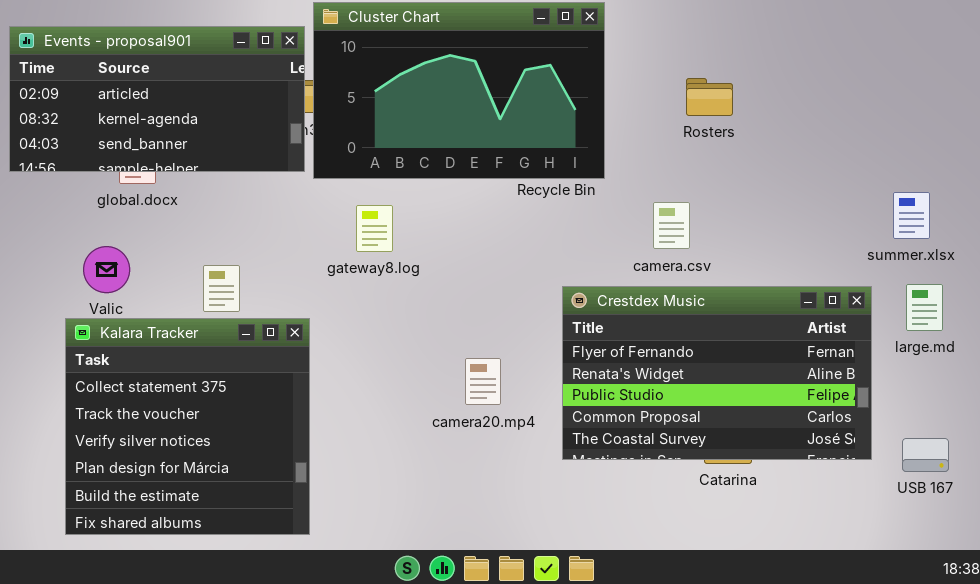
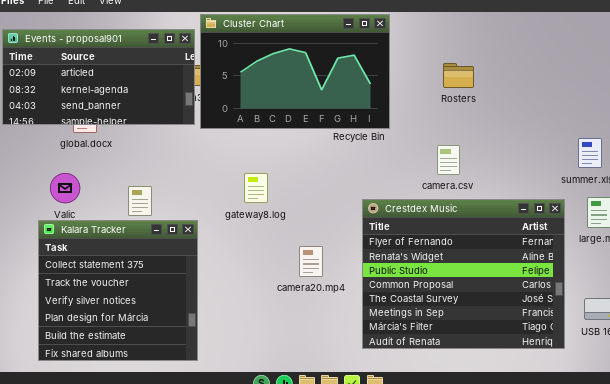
camera.csv: [653,202,690,249] -> [437,145,460,175], moved
gateway8.log: [356,205,393,252] -> [244,173,268,203], moved
Crestdex Music: [562,286,872,460] -> [362,199,565,349], resized

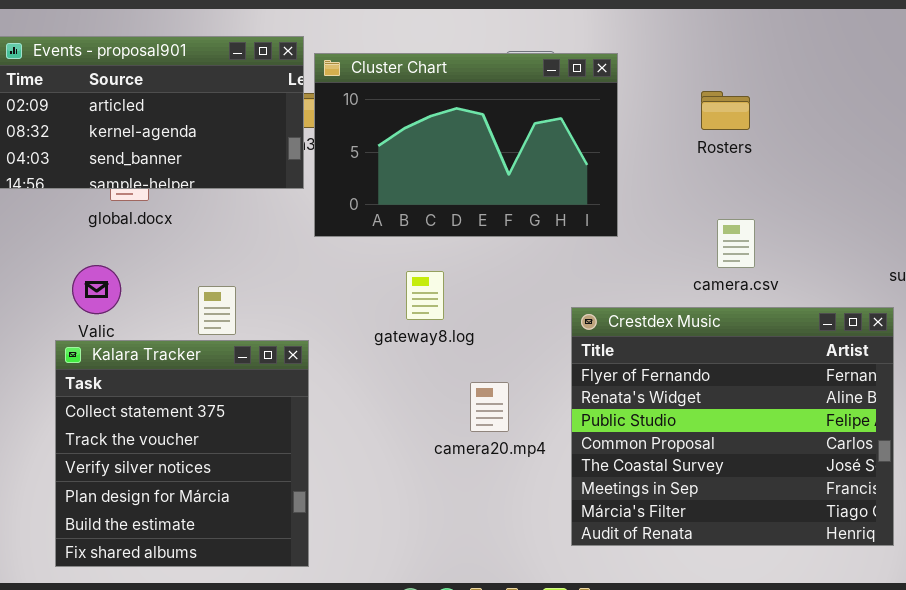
Cluster Chart: [200,14,390,129] -> [314,53,618,237], moved
camera.csv: [437,145,460,175] -> [717,219,755,268], moved
gateway8.log: [244,173,268,203] -> [406,271,444,320], moved

